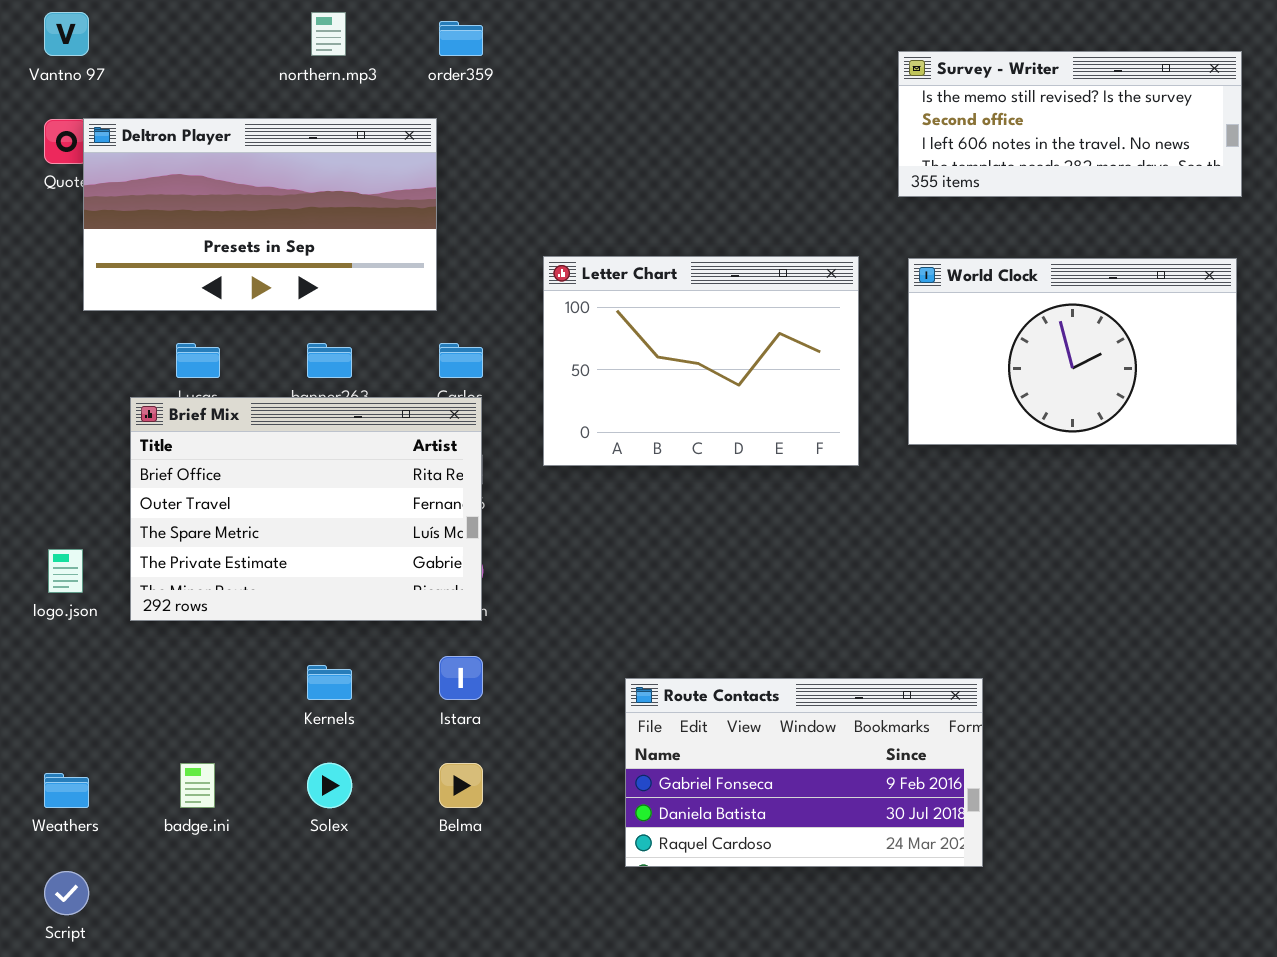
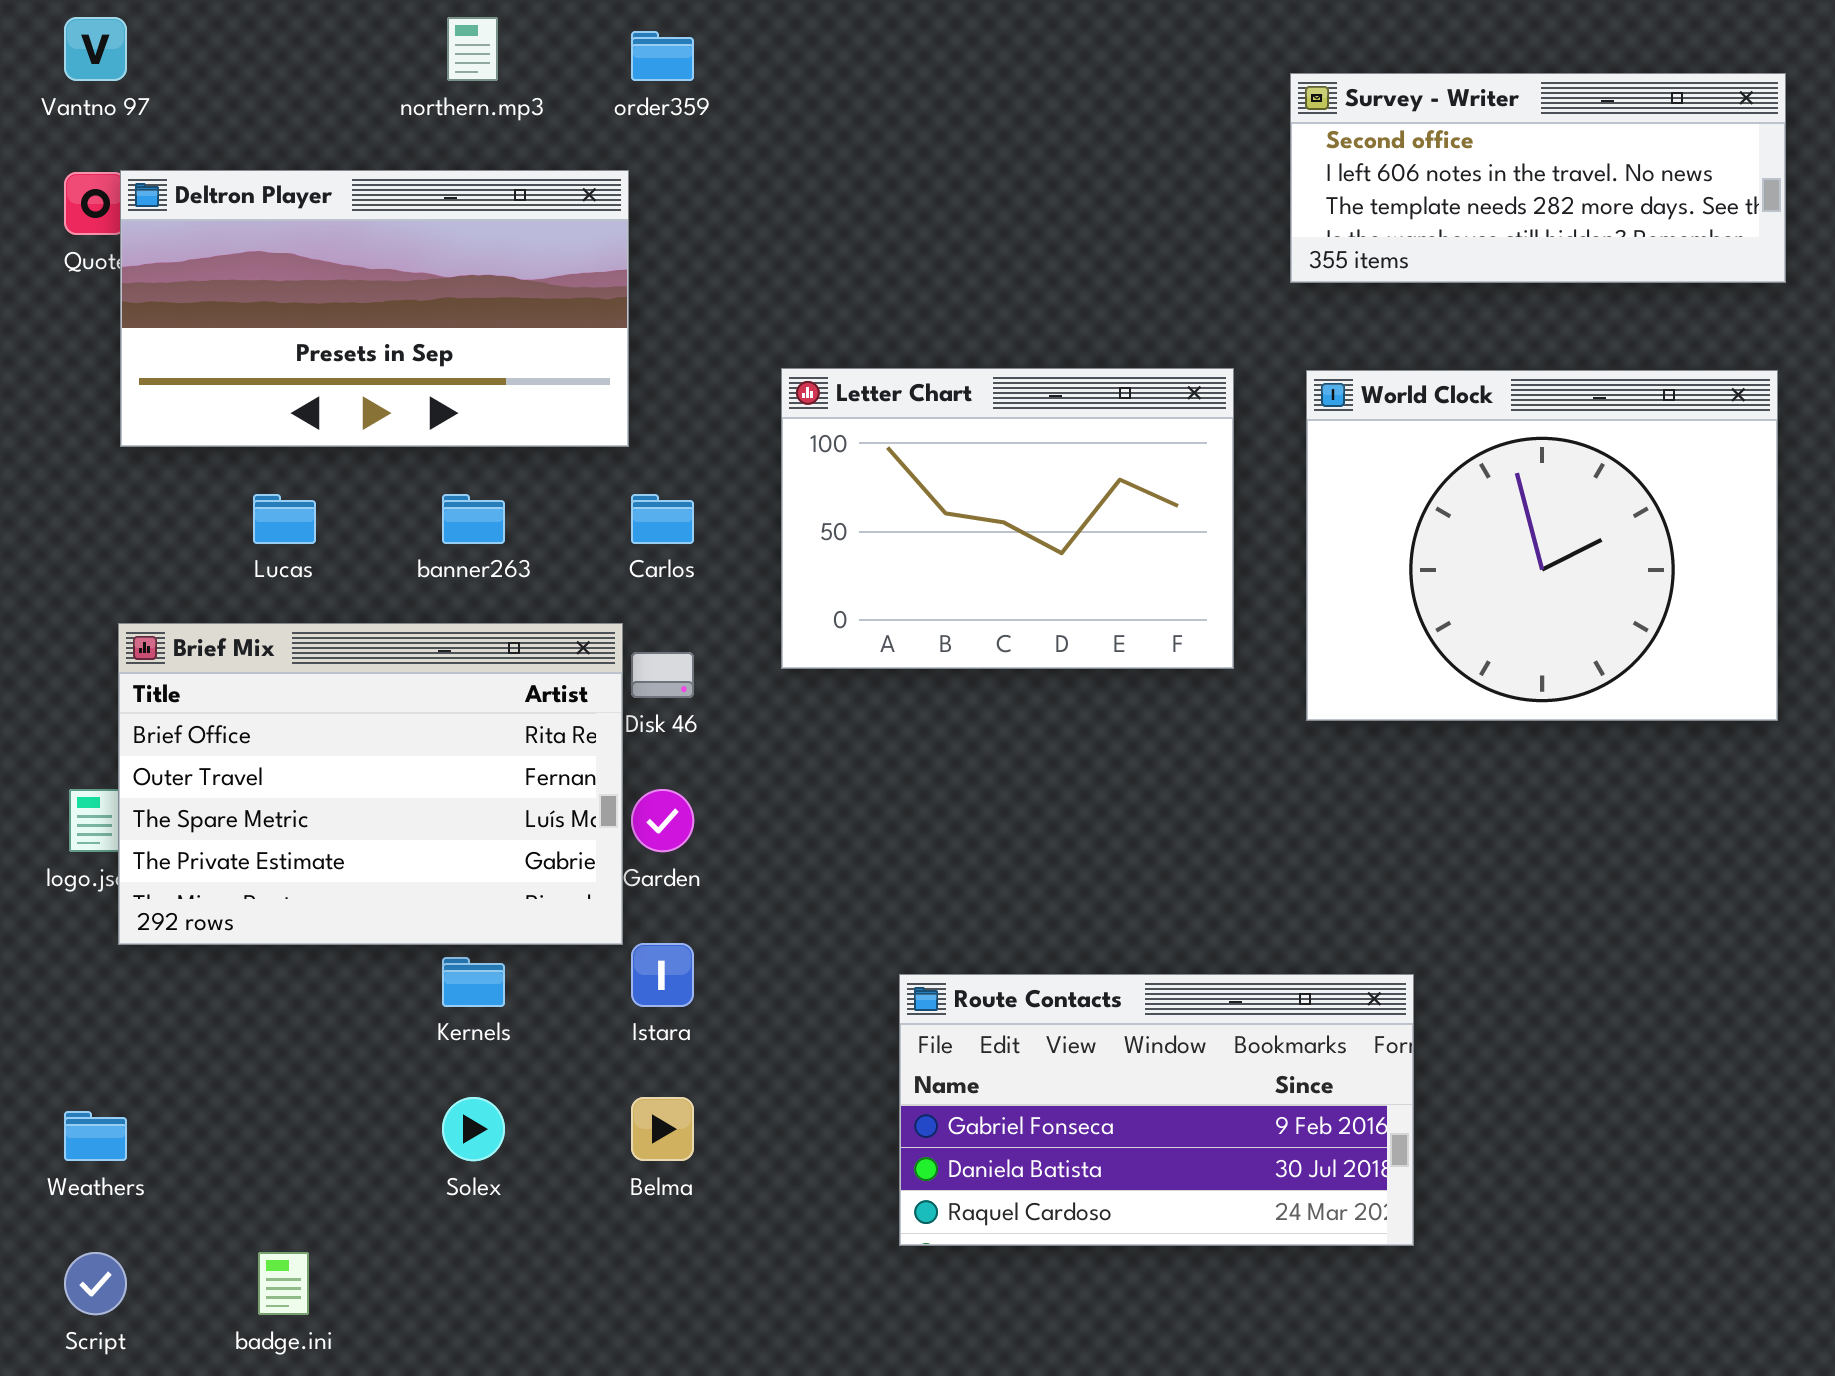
Survey - Writer: [898,51,1242,197] -> [1290,73,1786,283], scrolled down 1 row
World Clock: [908,258,1237,445] -> [1306,370,1778,721], resized
Brief Mix: [130,397,482,621] -> [118,623,623,945], moved
badge.ini: [180,763,215,808] -> [258,1252,309,1315], moved

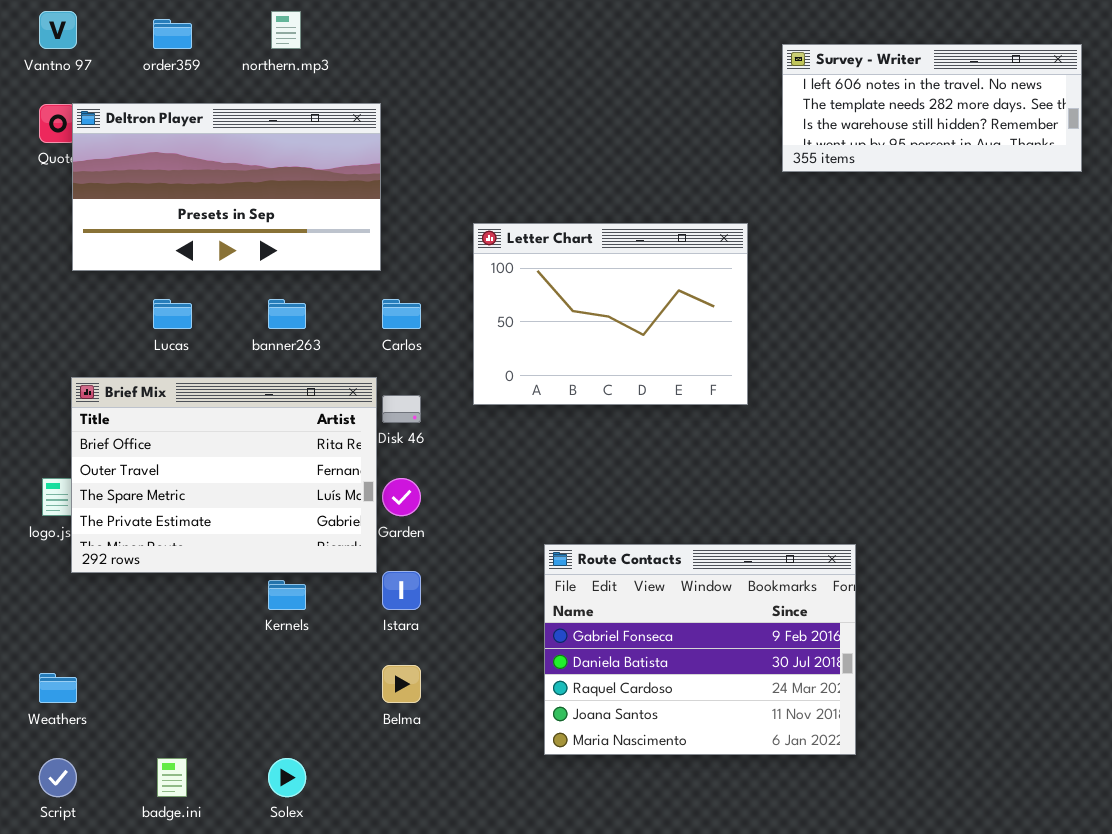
order359: [631,31,694,81] -> [153,19,192,49], moved
Survey - Writer: [1290,73,1786,283] -> [782,44,1082,172], scrolled down 1 row
World Clock: [1306,370,1778,721] -> none, closed
Route Contacts: [899,974,1414,1246] -> [544,544,856,755], resized
Solex: [442,1097,505,1161] -> [268,758,306,797], moved

